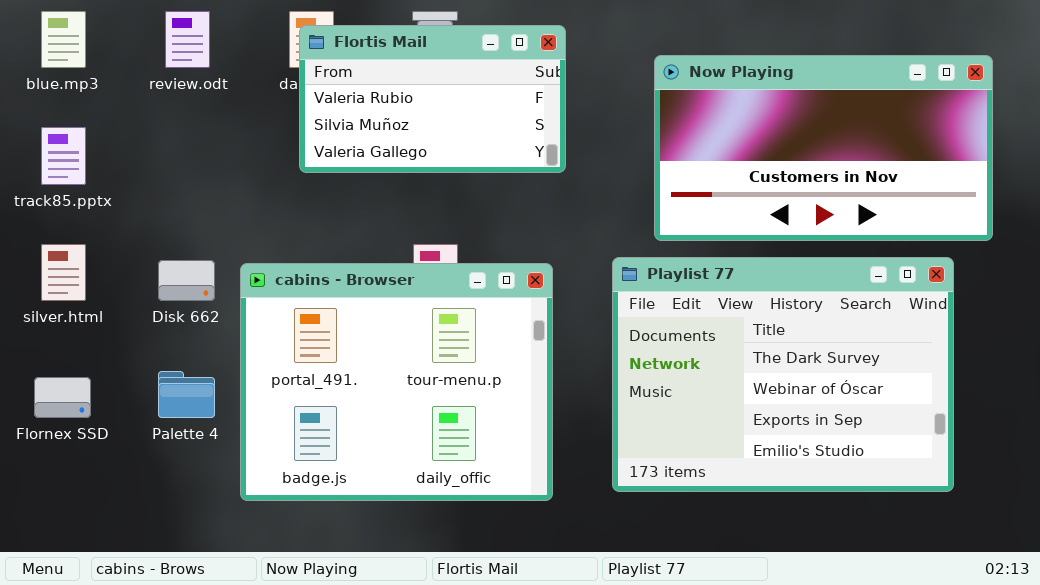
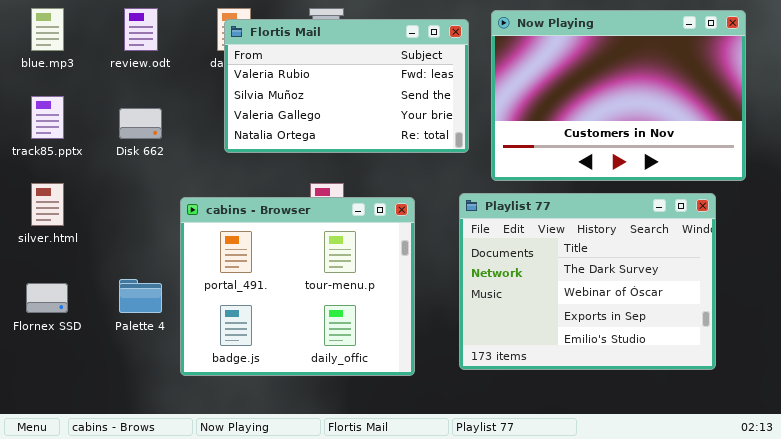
Flortis Mail: [299,25,566,173] -> [224,19,469,153], resized
Now Playing: [654,55,993,241] -> [491,10,746,181], resized
Disk 662: [158,260,215,301] -> [119,108,162,139], moved

